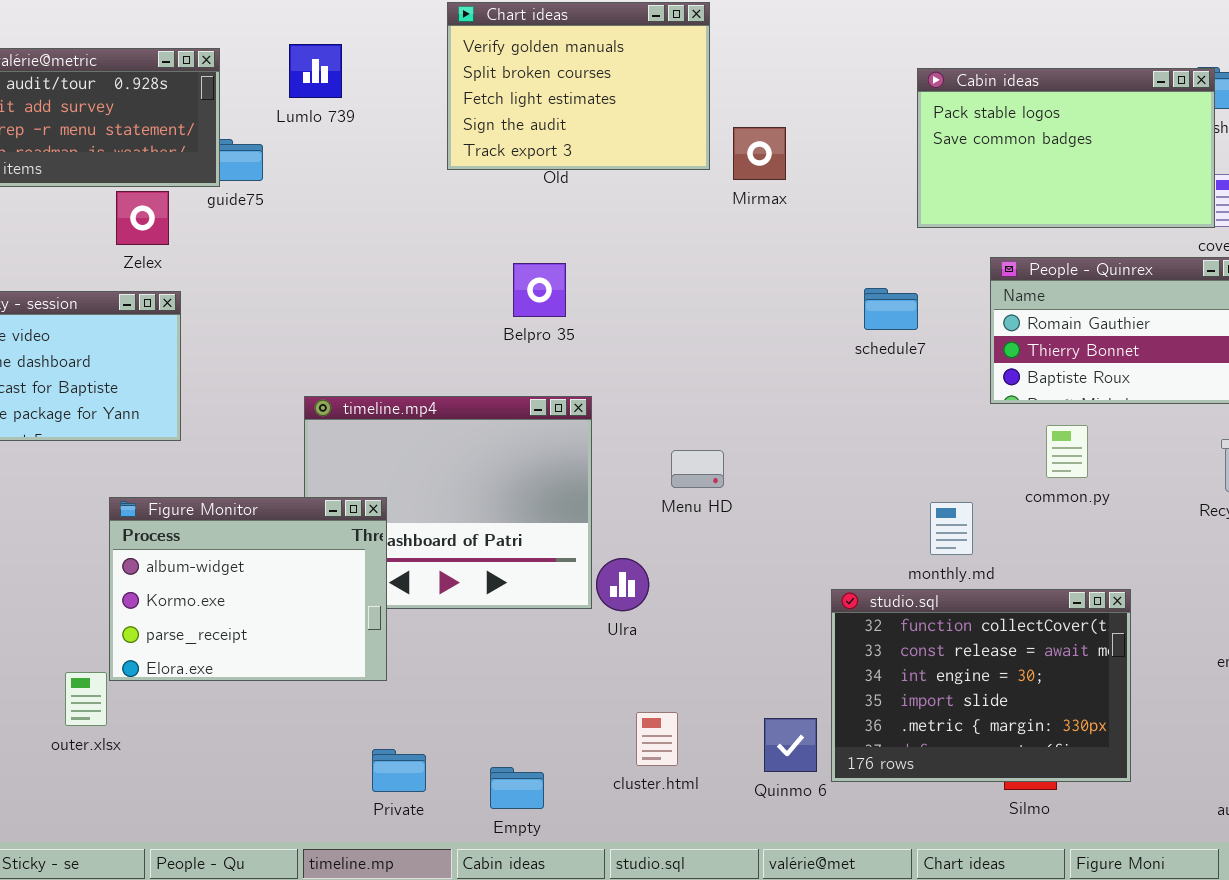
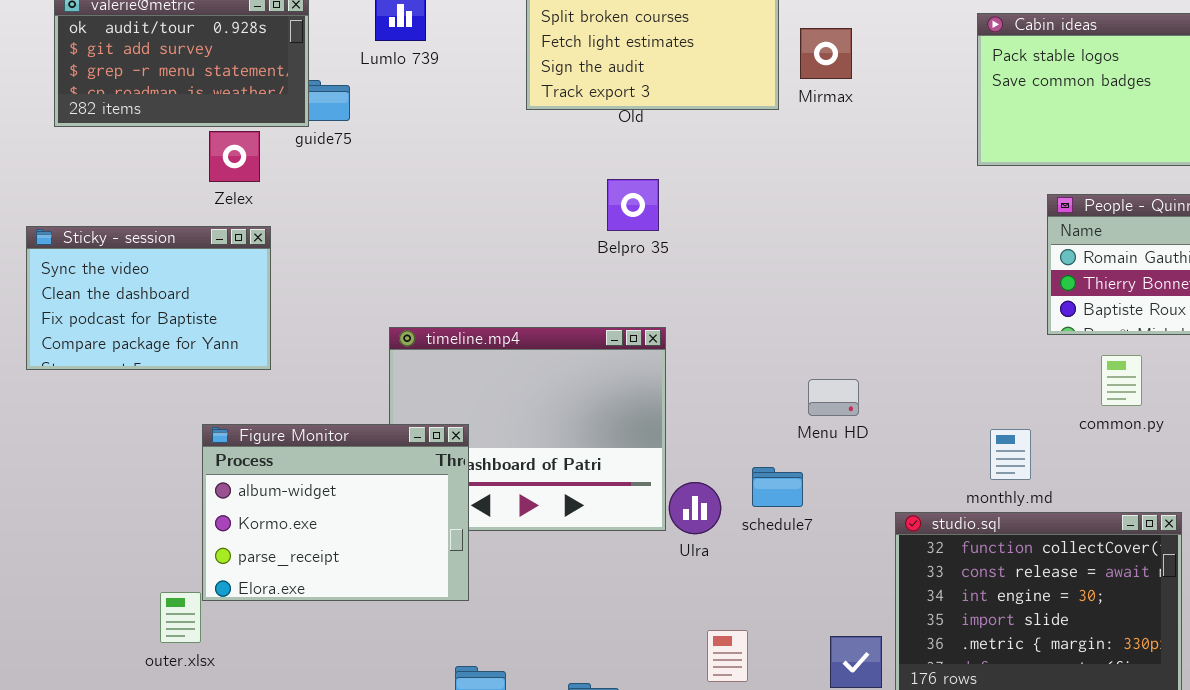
Mirmax: [733,127,786,180] -> [800,28,852,79], moved
Belpro 35: [513,263,566,317] -> [607,179,659,231], moved
schedule7: [864,288,918,330] -> [752,467,803,507], moved
Menu HD: [671,450,724,488] -> [808,379,859,416], moved

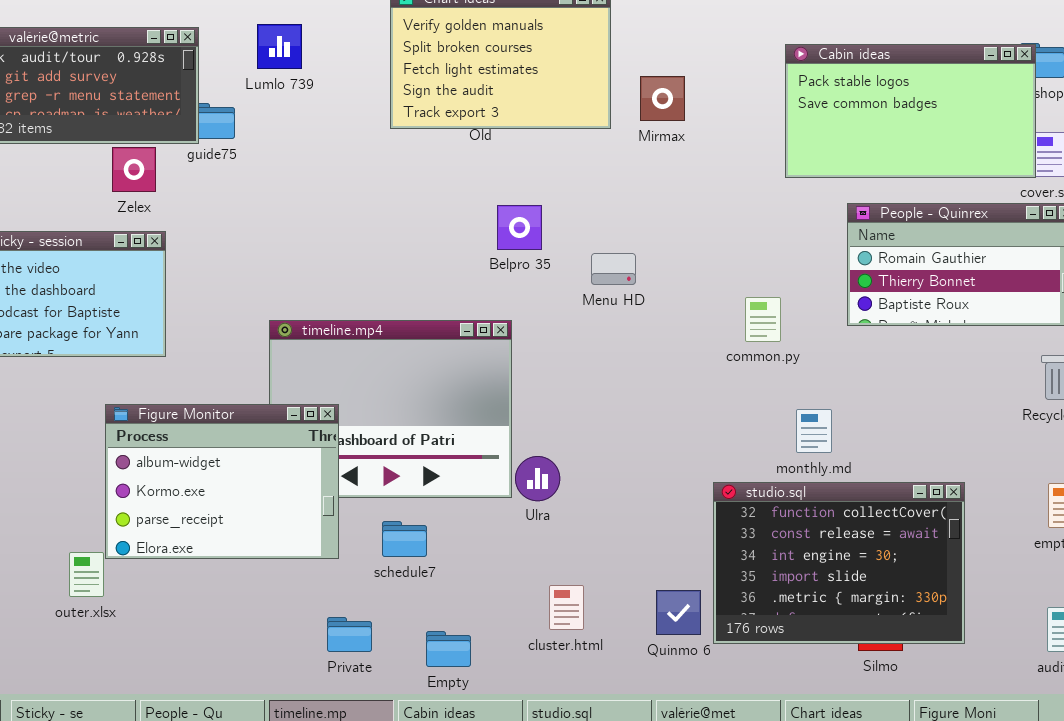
Mirmax: [800,28,852,79] -> [640,76,685,121], moved
Belpro 35: [607,179,659,231] -> [497,205,542,250], moved
common.py: [1101,355,1142,406] -> [745,297,781,342], moved
Menu HD: [808,379,859,416] -> [591,253,636,285], moved
schedule7: [752,467,803,507] -> [382,521,427,557], moved

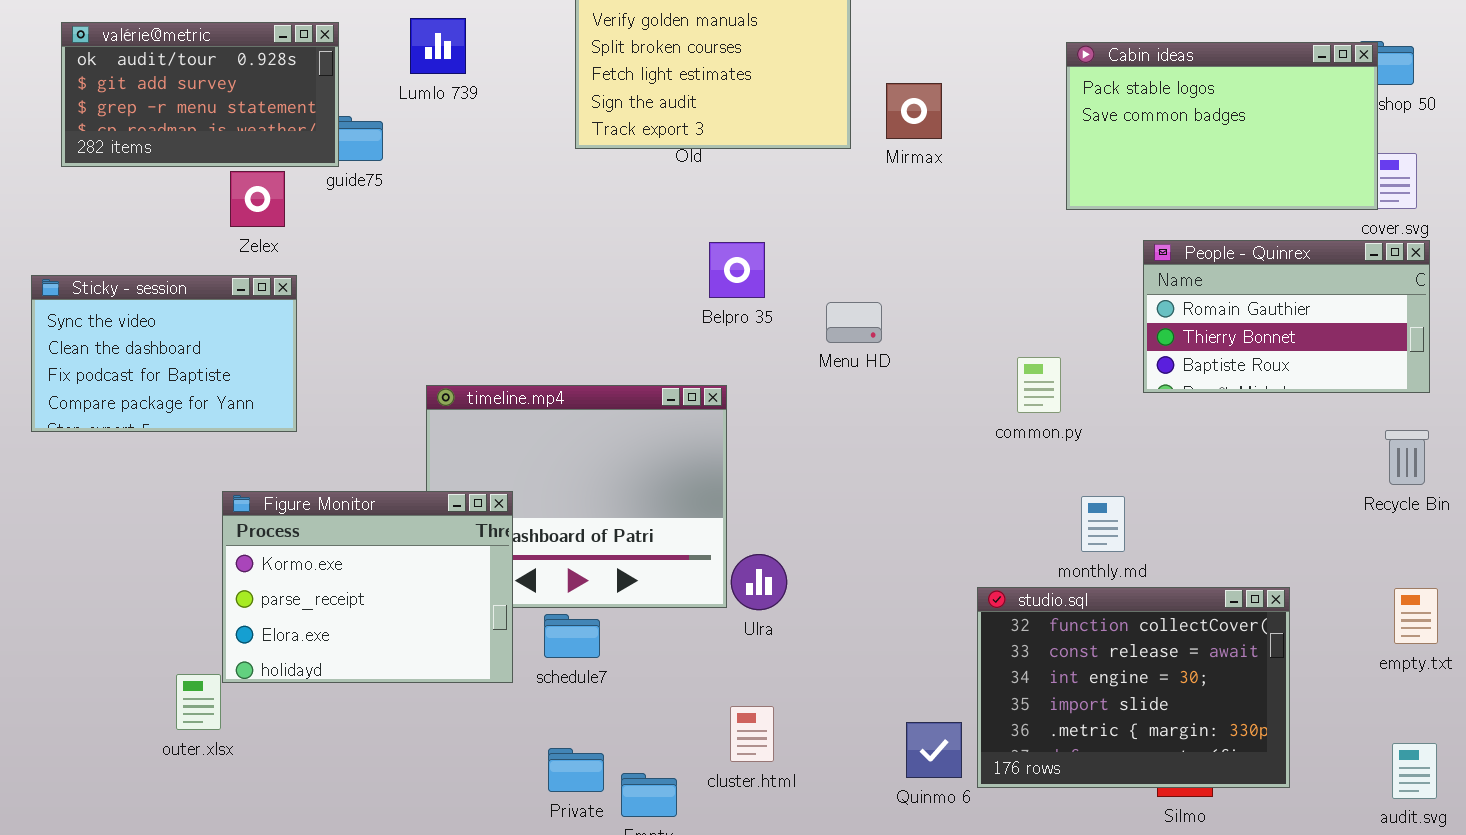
Figure Monitor: [105,404,339,559] -> [222,491,513,683], scrolled down 1 row
schedule7: [382,521,427,557] -> [544,614,600,658], moved
cluster.html: [549,585,584,630] -> [730,706,774,762], moved
Private: [327,617,372,652] -> [548,748,604,792], moved

